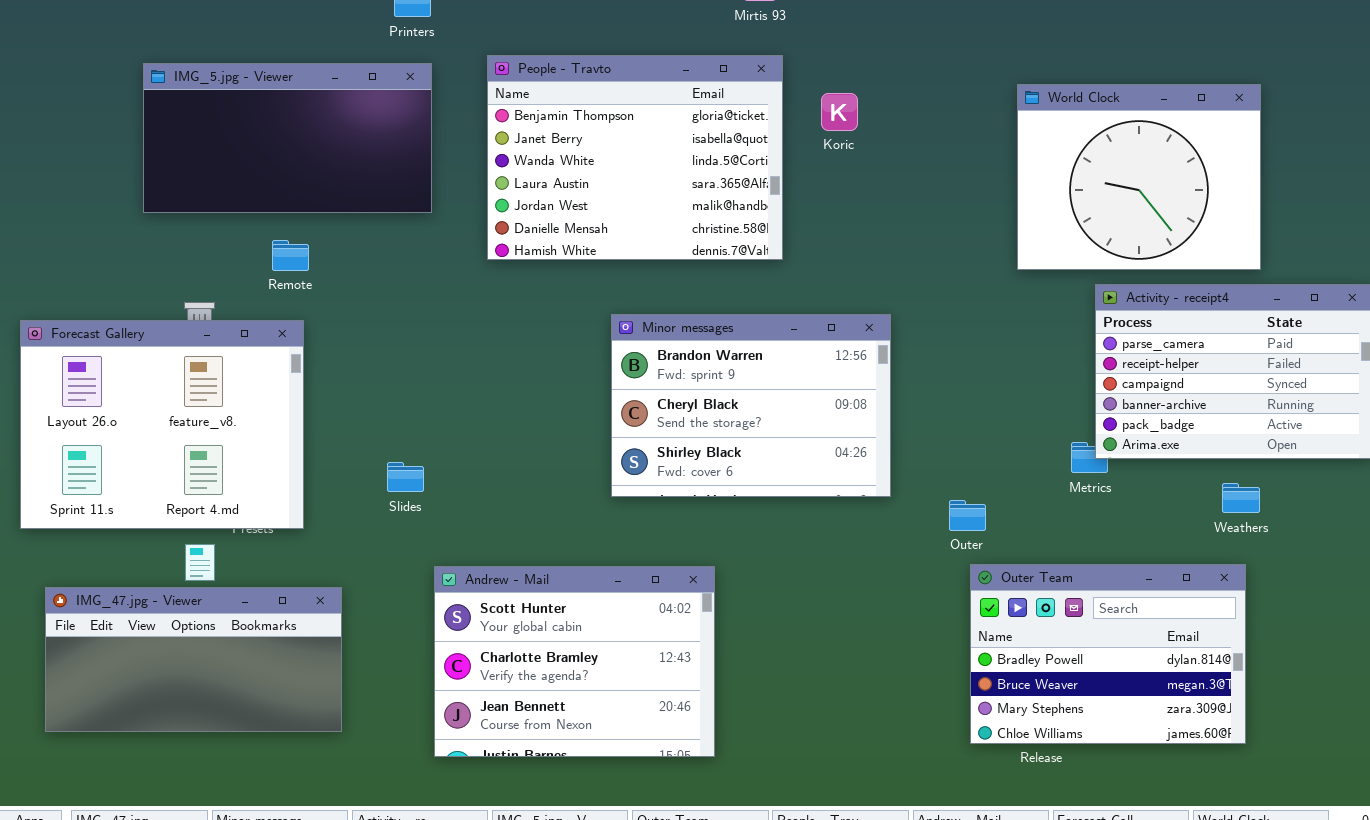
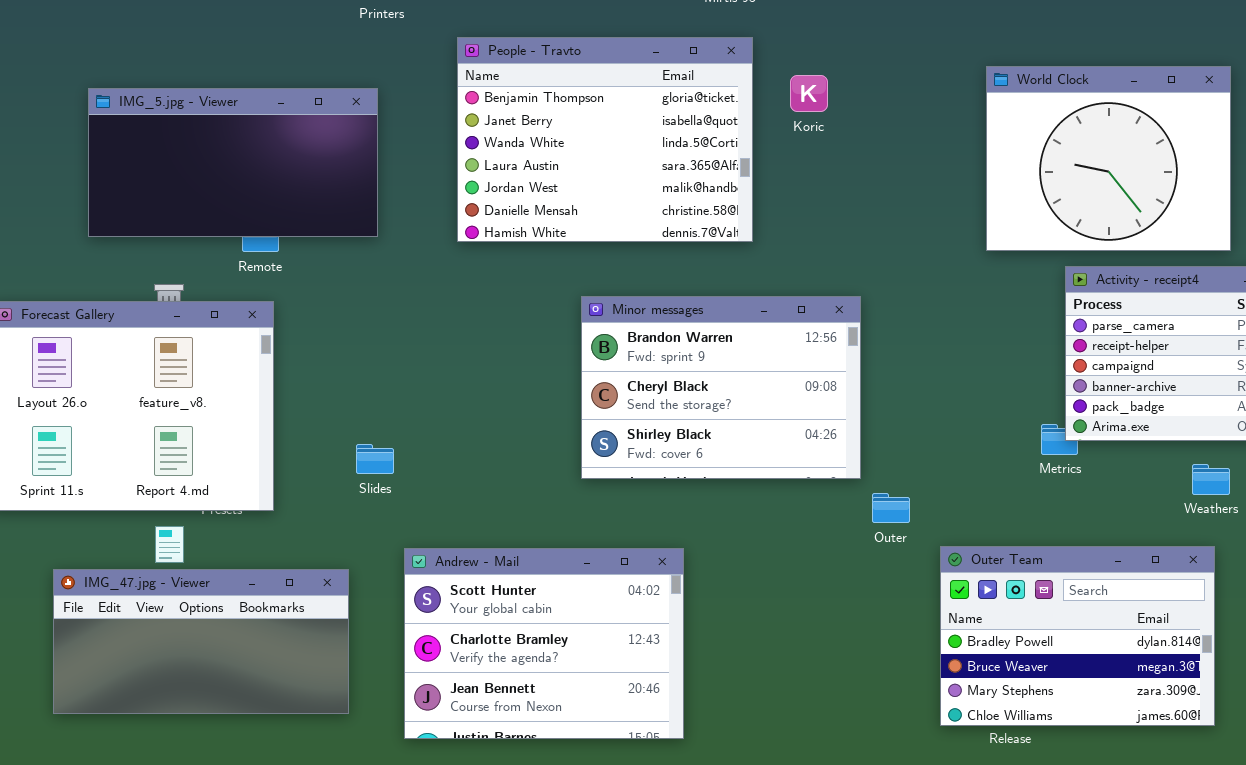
IMG_5.jpg - Viewer: [143,63,432,213] -> [88,88,378,237], moved
Outer: [949,500,986,531] -> [872,493,910,523], moved
IMG_47.jpg - Viewer: [45,587,342,732] -> [53,569,349,714], moved

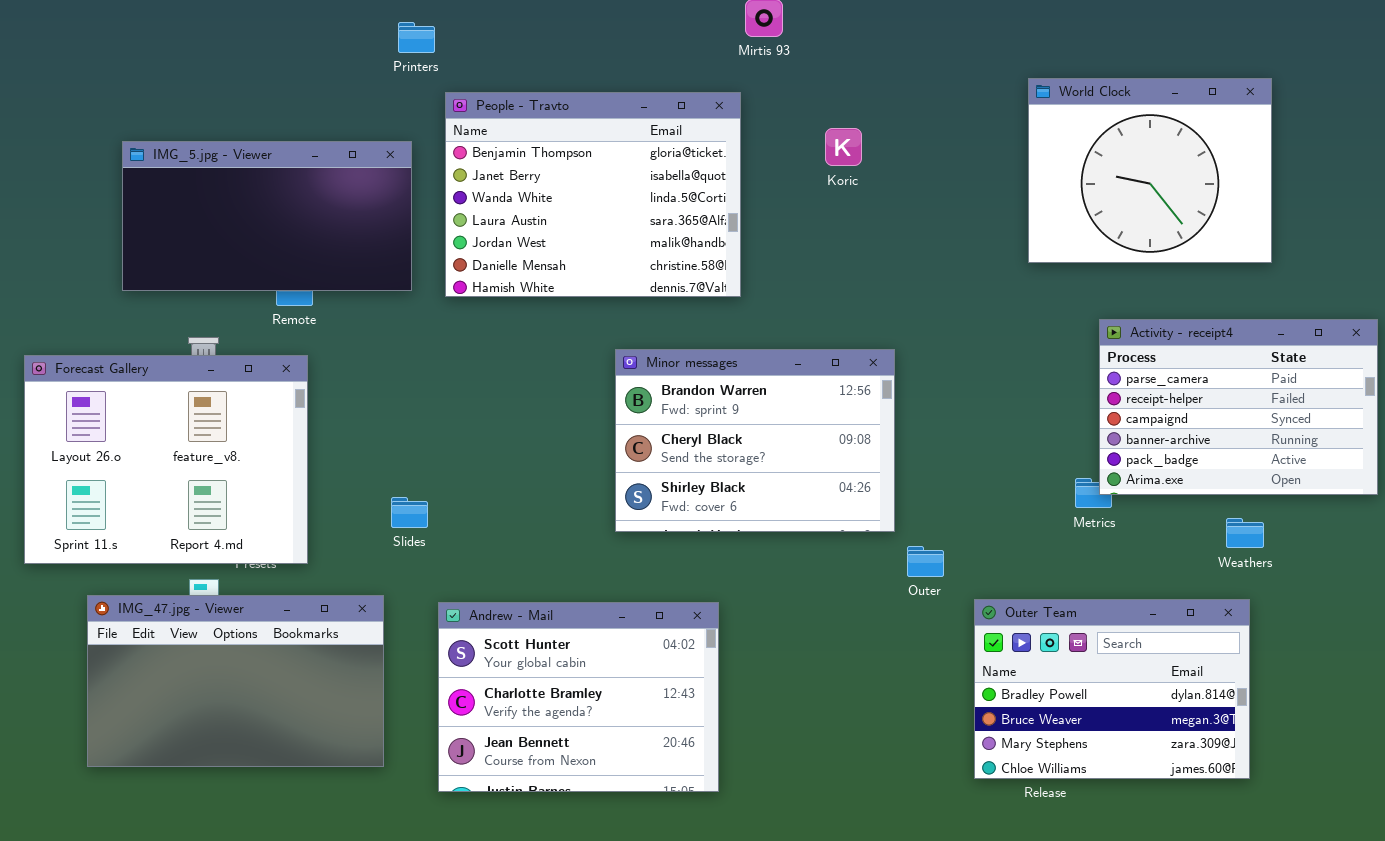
People - Travto: [457,37,753,242] -> [445,92,741,297], moved
World Clock: [986,66,1231,251] -> [1028,78,1272,263], moved
IMG_47.jpg - Viewer: [53,569,349,714] -> [87,595,384,767], resized

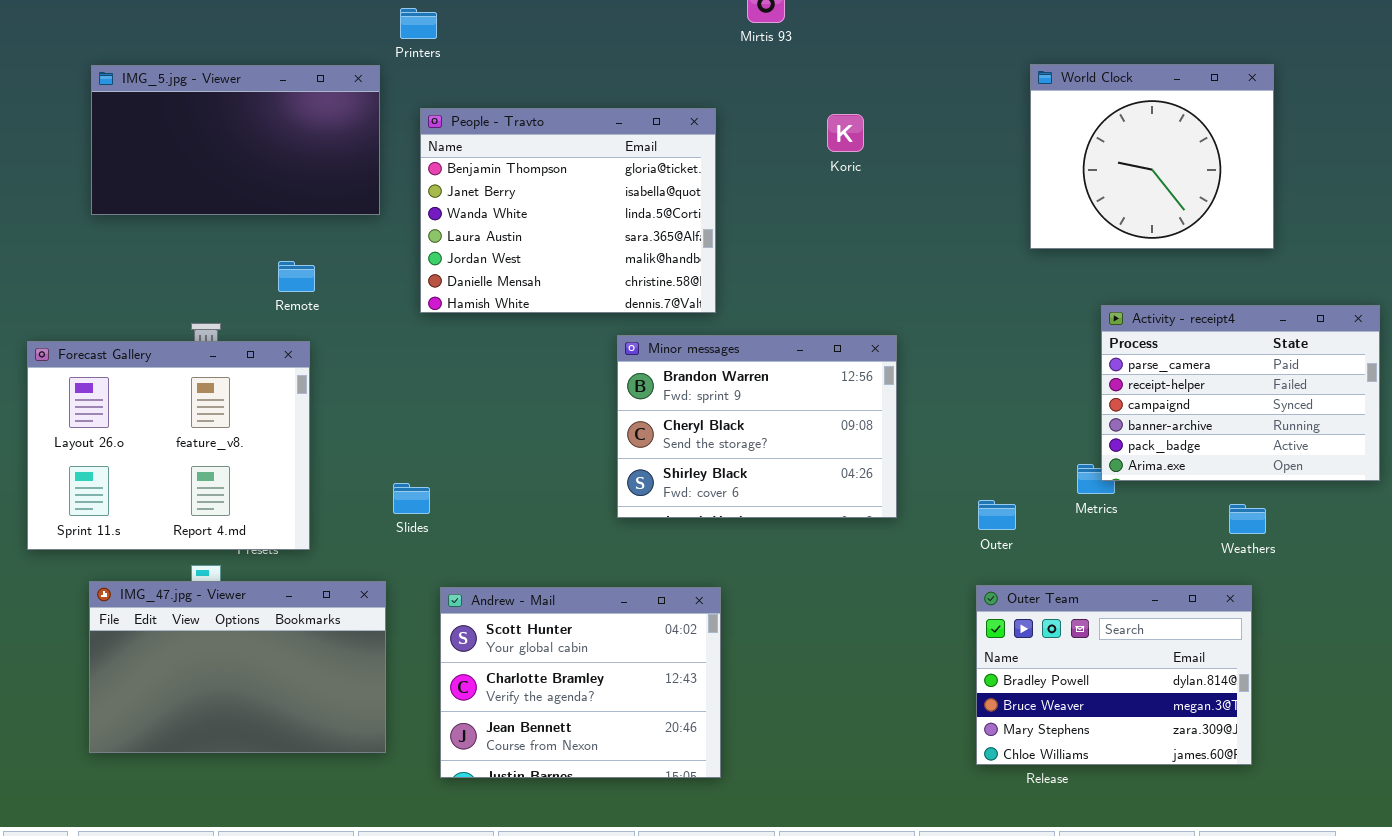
People - Travto: [445,92,741,297] -> [420,108,716,313], moved
IMG_5.jpg - Viewer: [122,141,412,291] -> [91,65,380,215], moved
Outer: [907,546,944,577] -> [978,500,1016,530], moved

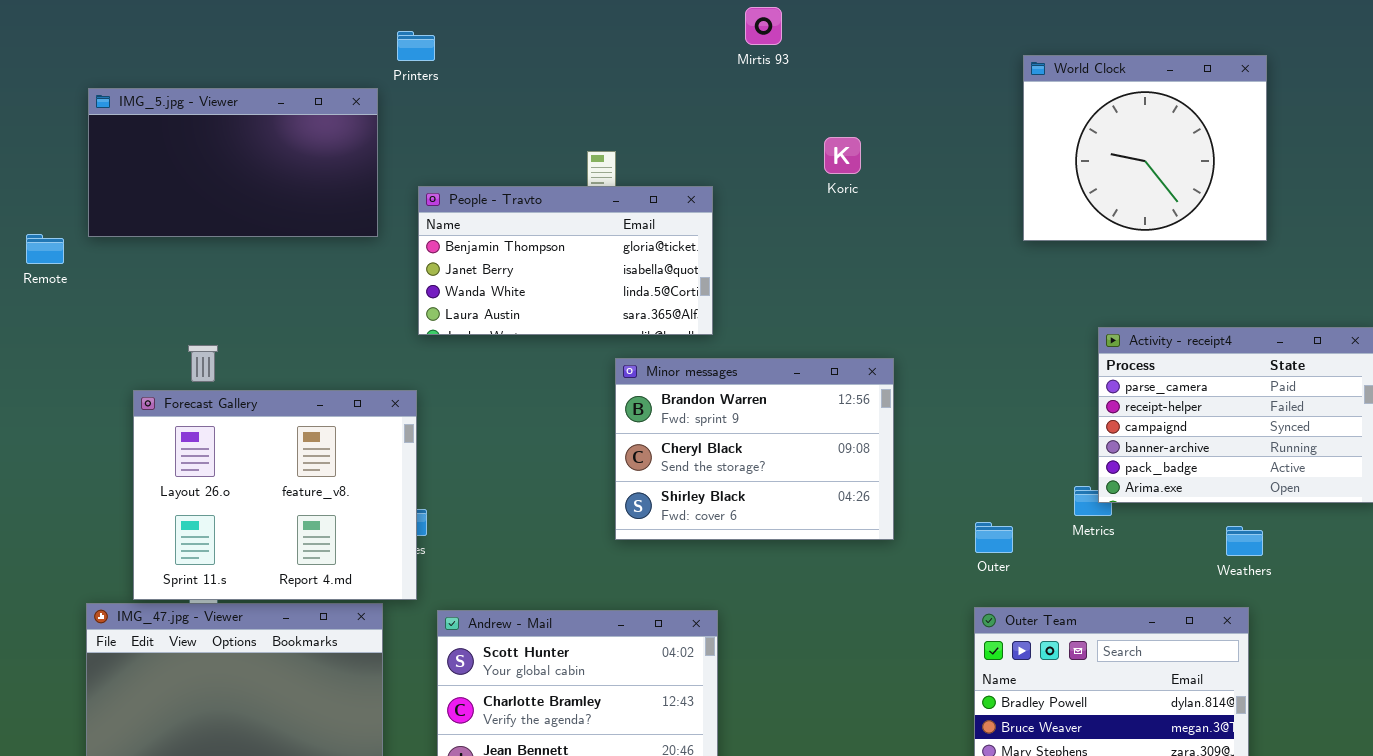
World Clock: [1030,64,1274,249] -> [1023,55,1267,241], moved
People - Travto: [420,108,716,313] -> [418,186,713,335], resized
Remote: [278,261,315,292] -> [26,234,64,264], moved
Forecast Gallery: [27,341,310,550] -> [133,390,417,600], moved

